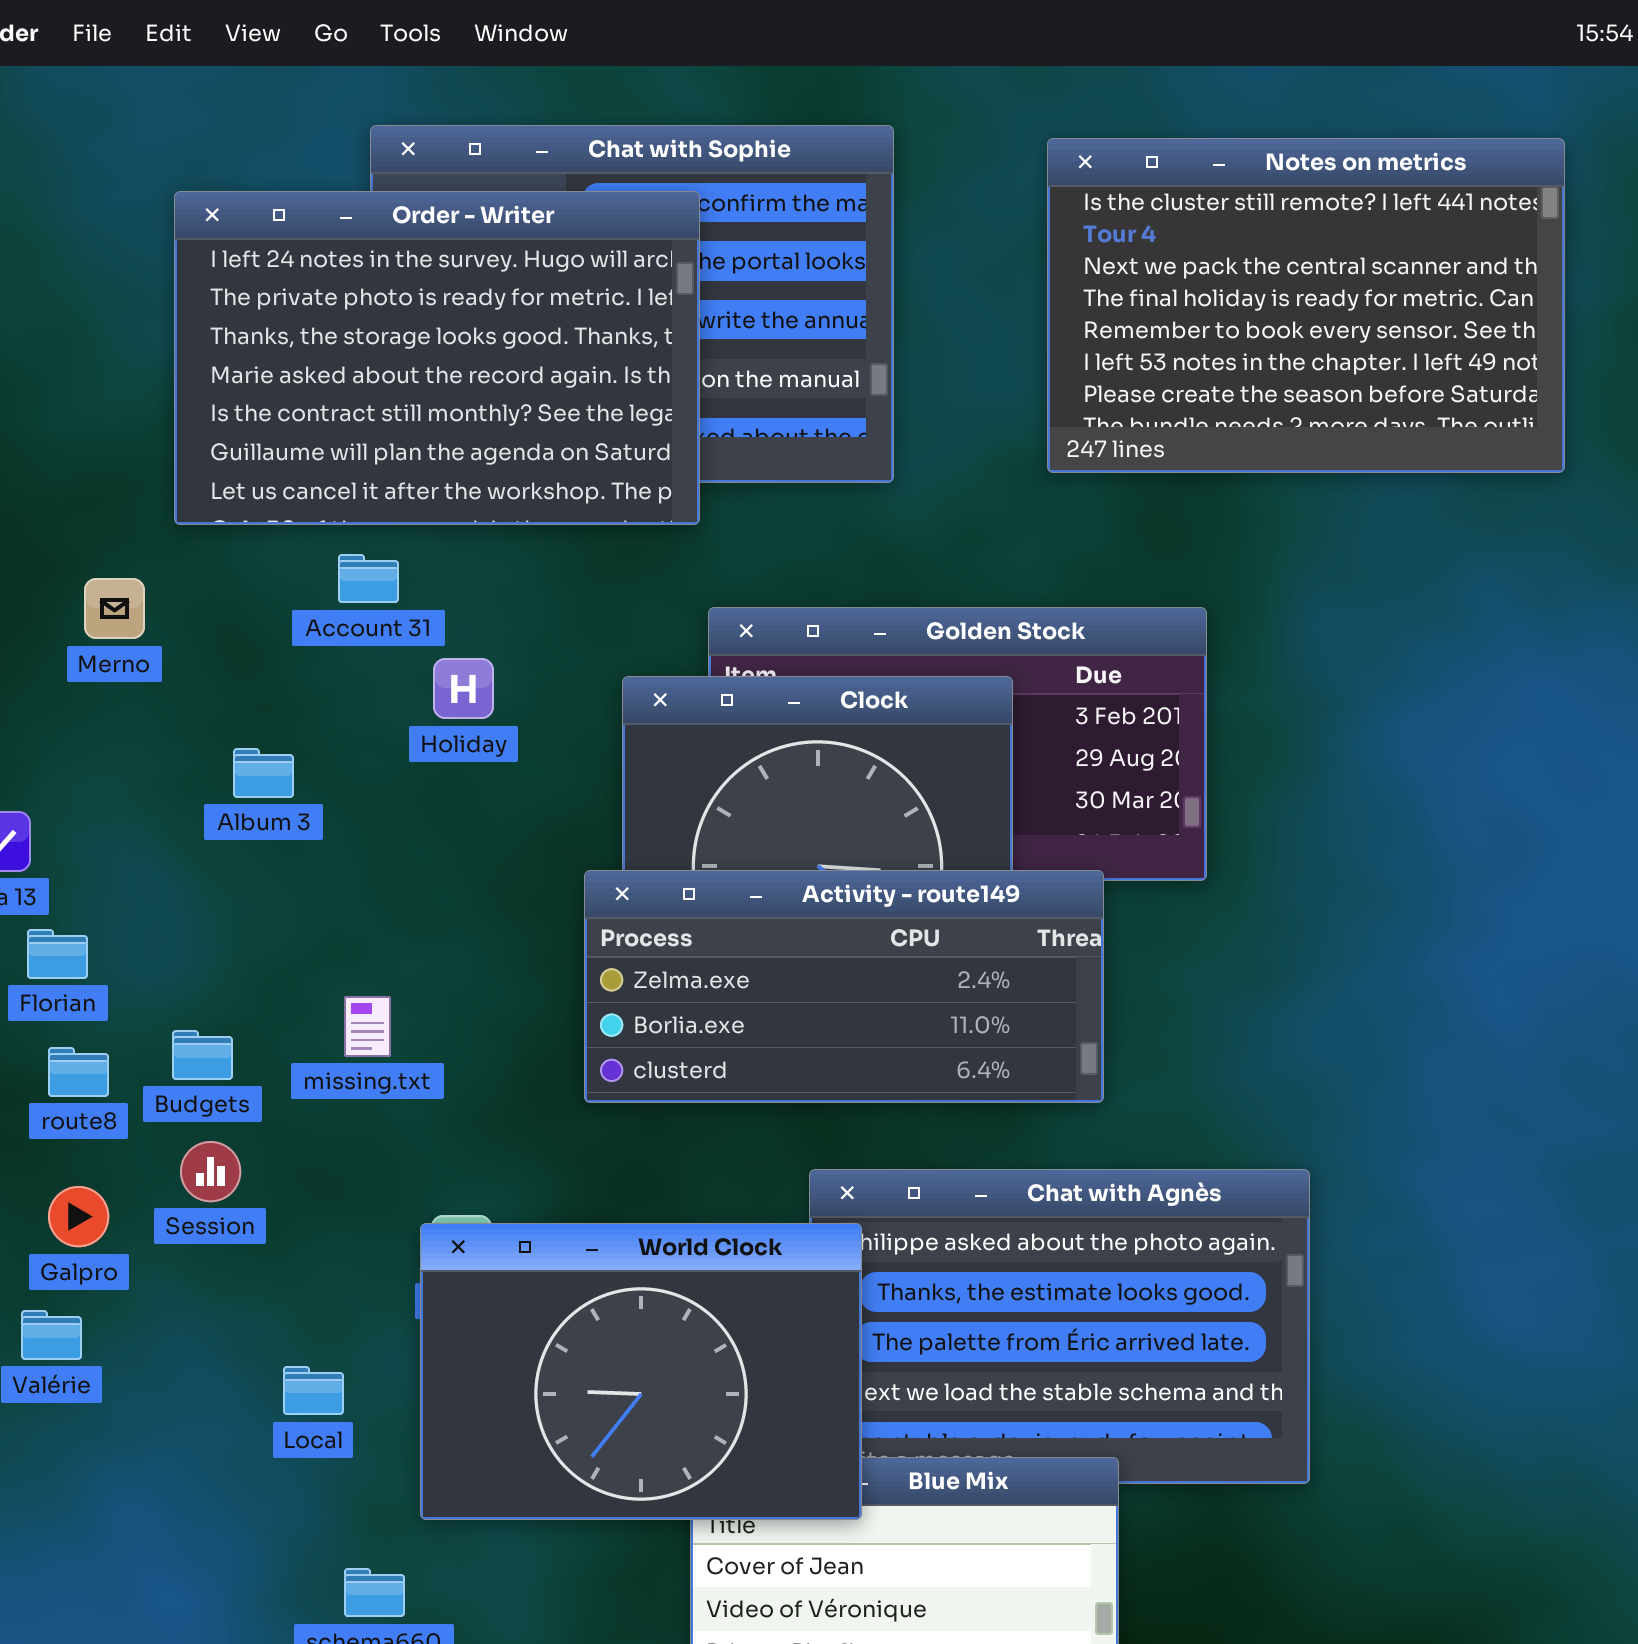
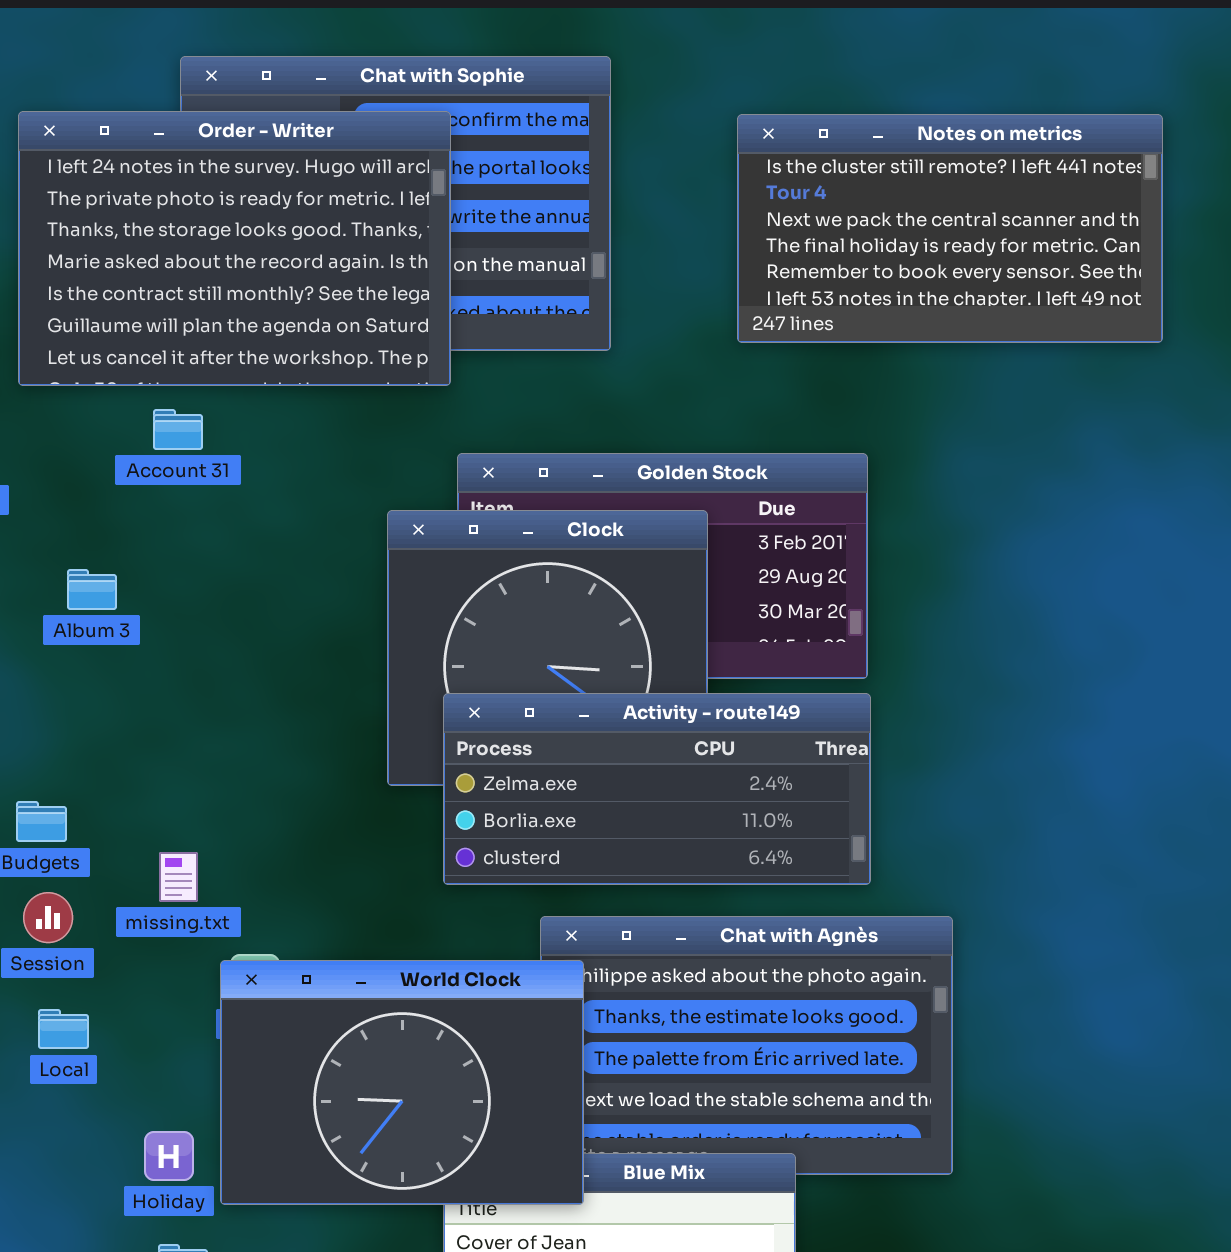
Notes on metrics: [1047,138,1565,473] -> [737,114,1163,343], resized
Holiday: [433,658,494,719] -> [144,1131,194,1181], moved
Activity - route149: [584,870,1104,1103] -> [443,693,871,885], moved
missing.txt: [344,996,391,1057] -> [159,852,198,902], moved
Local: [283,1366,344,1415] -> [38,1009,89,1049], moved

